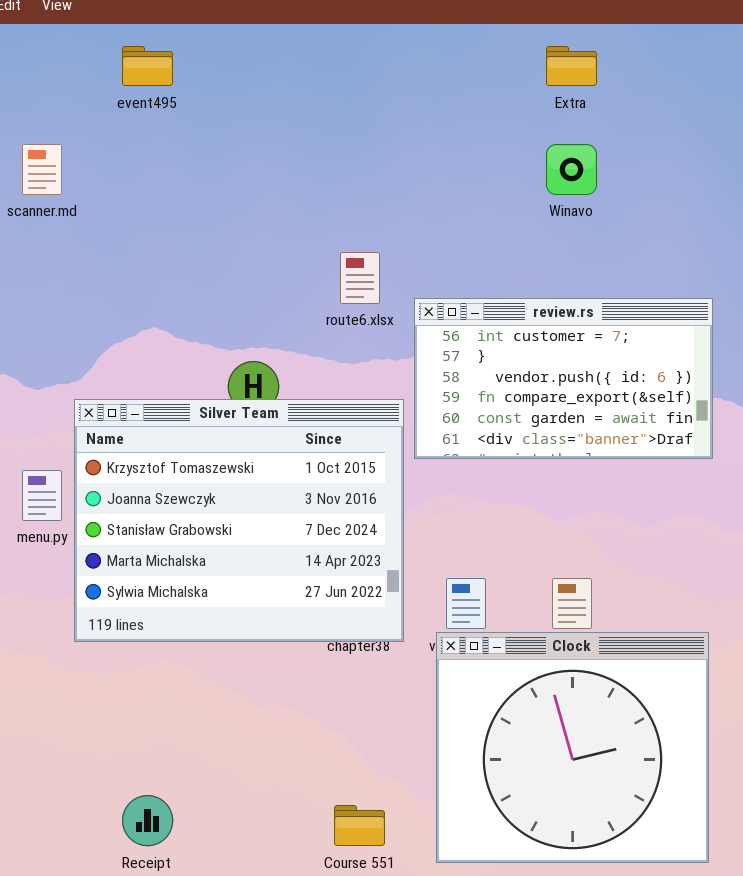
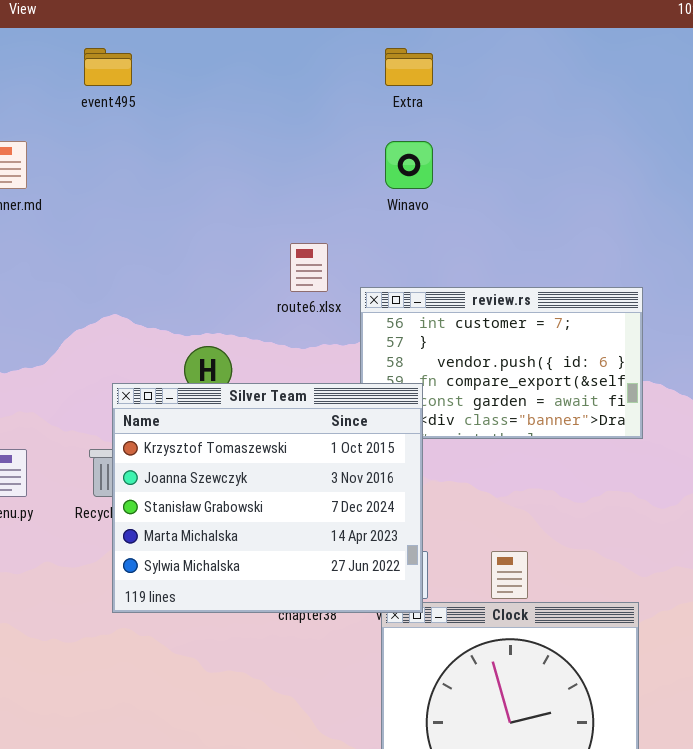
Extra: [546,46,597,86] -> [385,48,433,86], moved
Winavo: [546,144,597,195] -> [385,141,433,189], moved
Silver Team: [74,399,404,642] -> [112,383,423,613], moved

